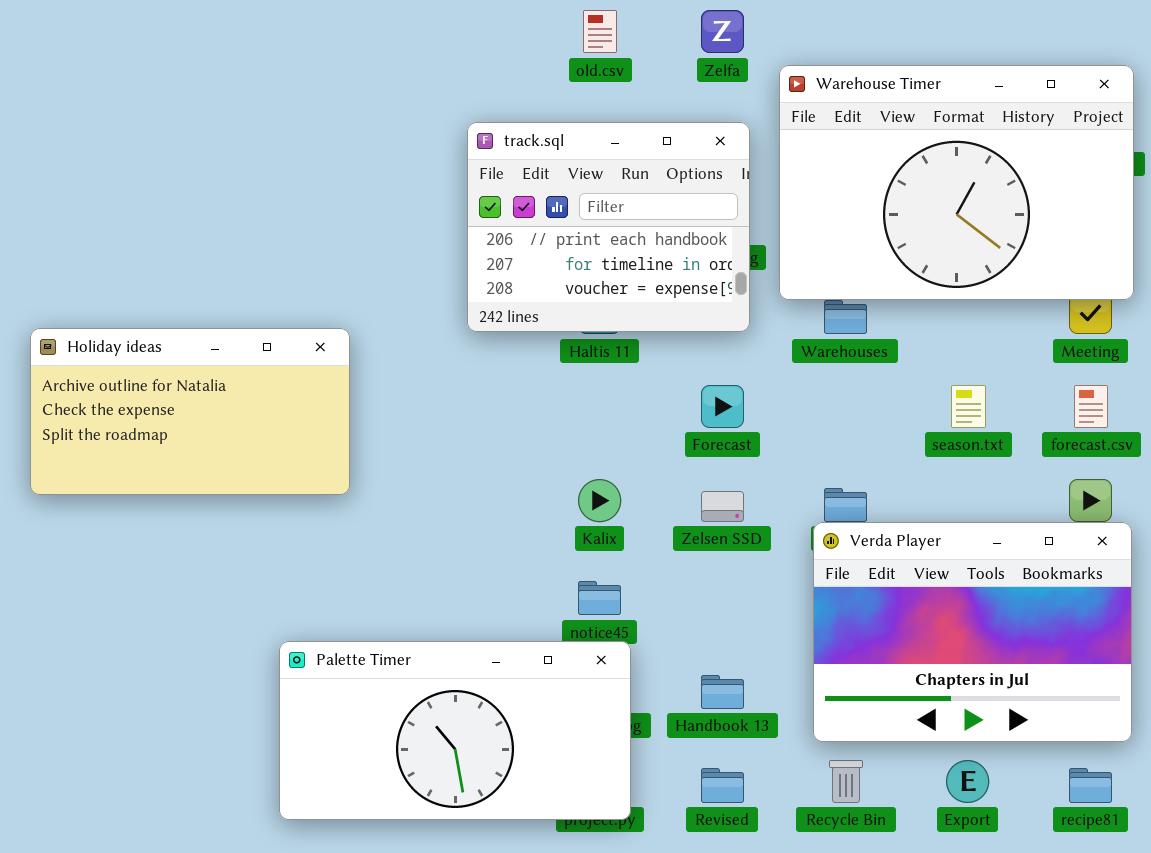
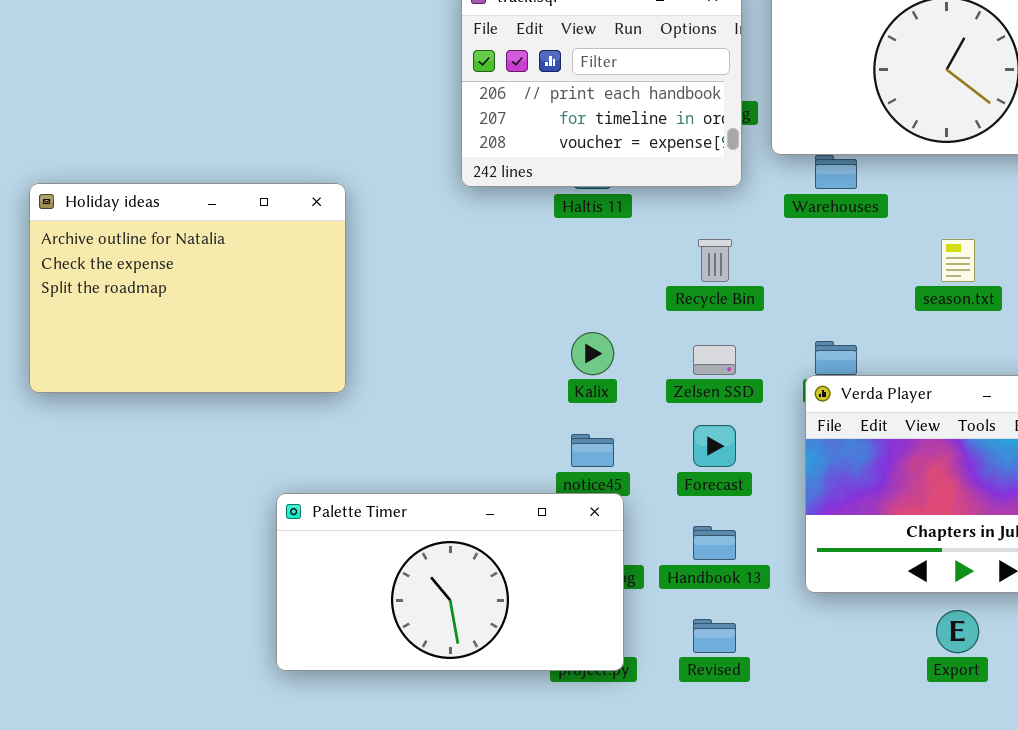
Holiday ideas: [30,328,350,495] -> [29,183,346,393], resized
Forecast: [701,385,744,428] -> [693,425,736,467], moved
Recycle Bin: [829,760,863,803] -> [698,239,732,282], moved

